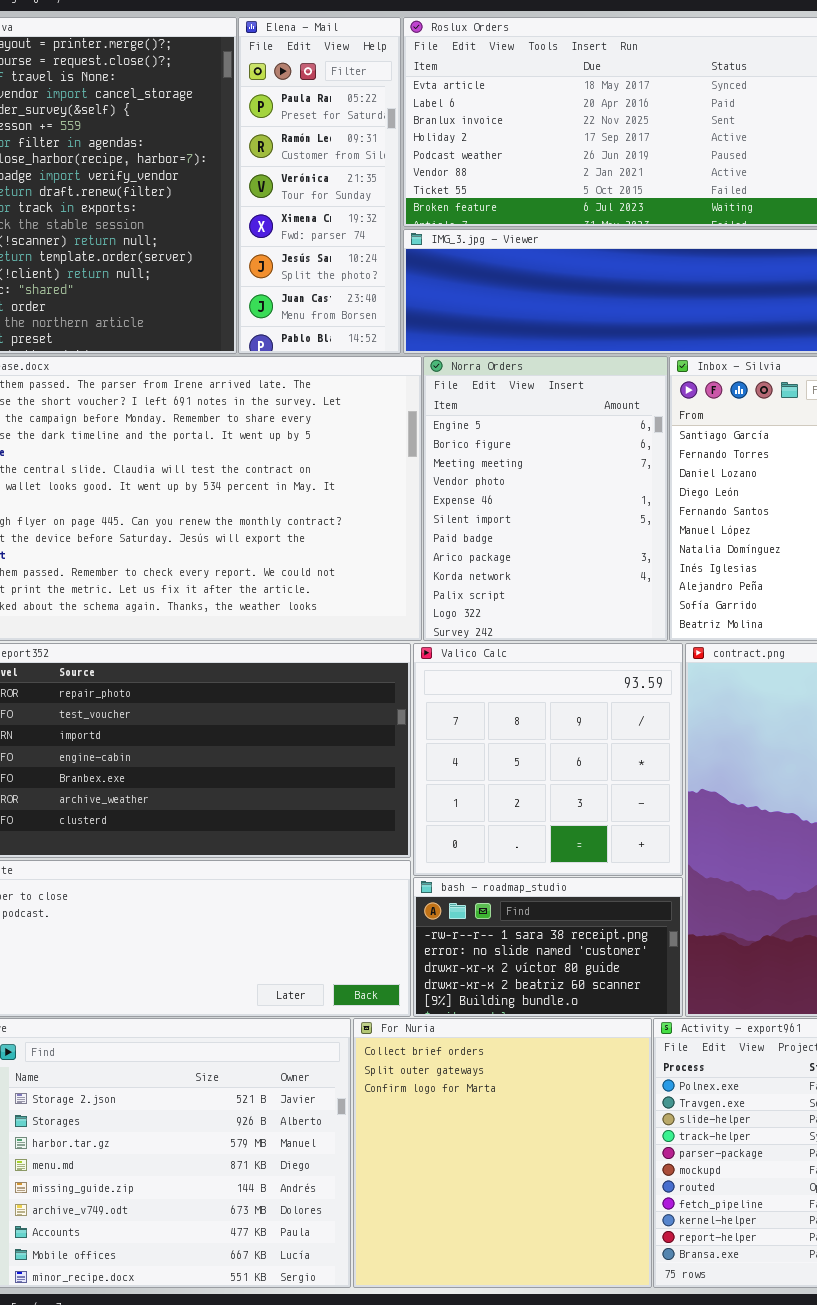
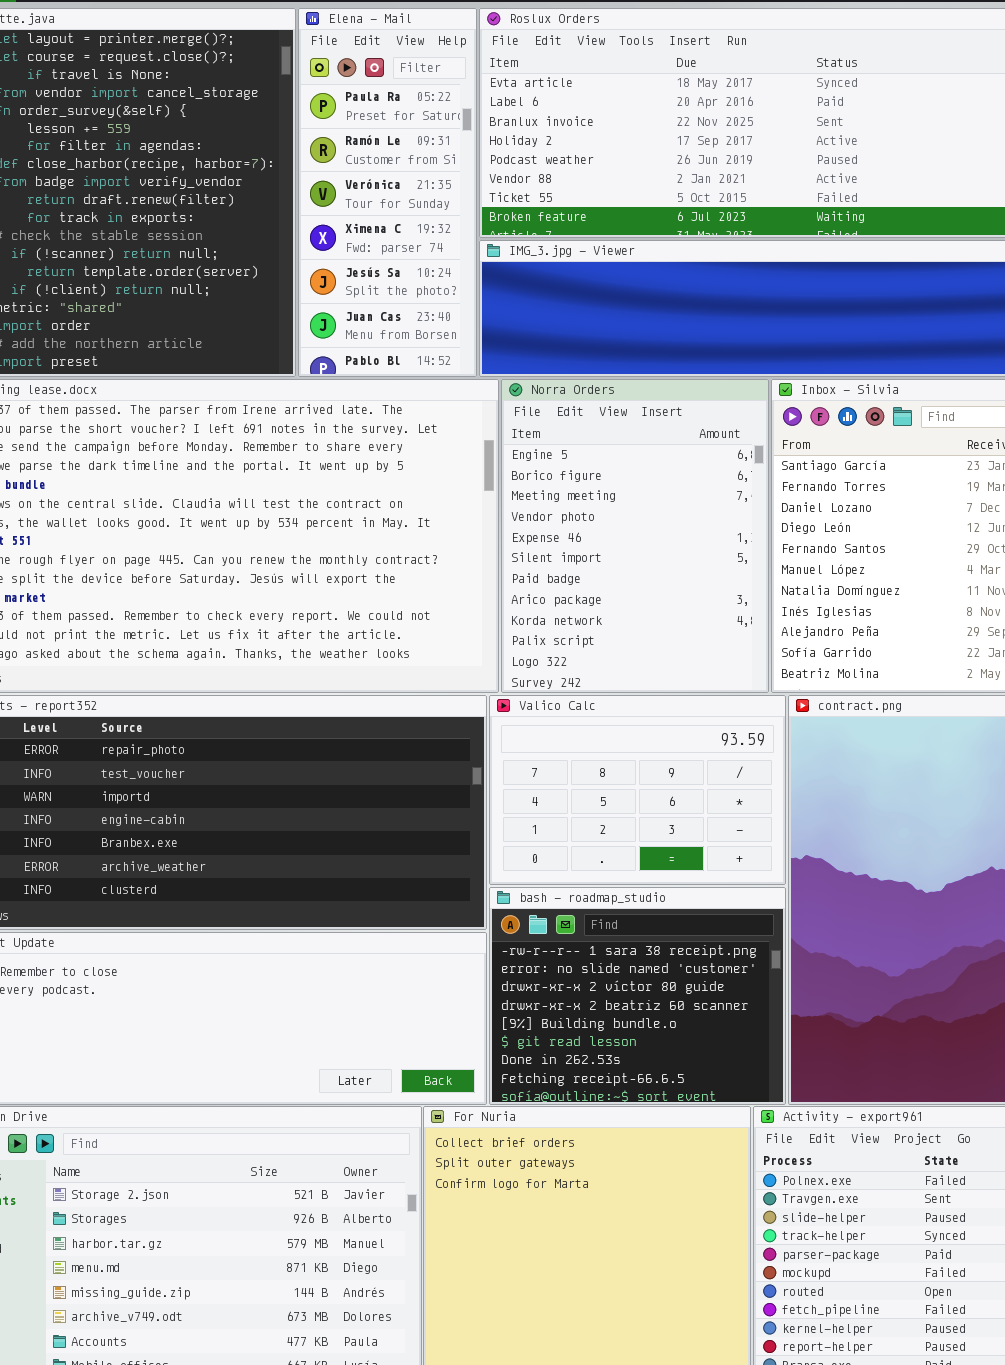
Valico Calc: [413,643,683,876] -> [489,695,786,885], resized
bash - roadmap_studio: [413,877,683,1017] -> [489,887,786,1105], resized

